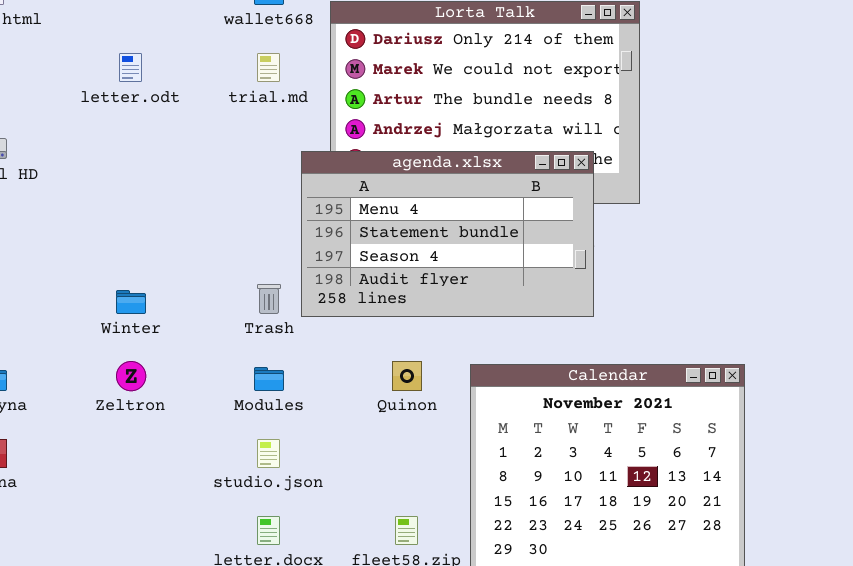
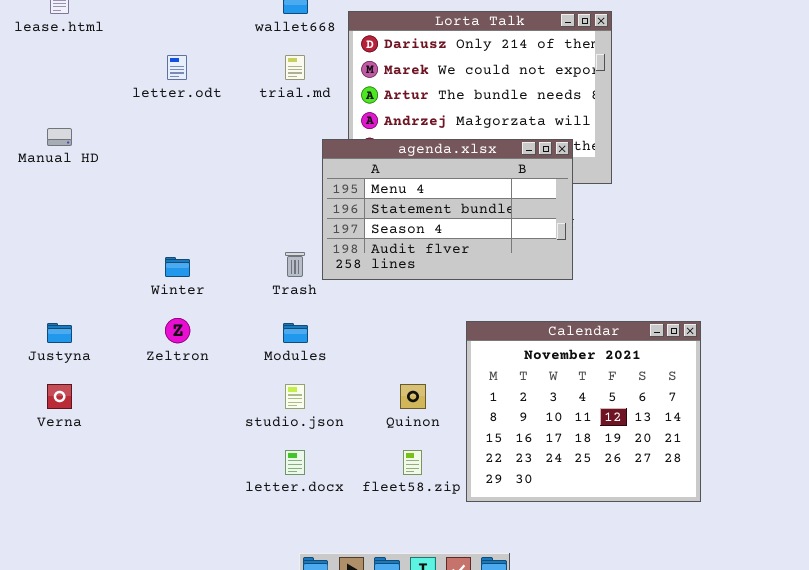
Quinon: [392,361,422,391] -> [400,384,426,409], moved

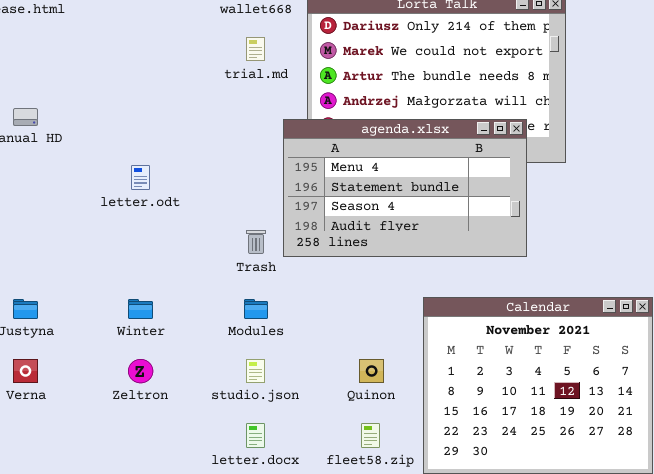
letter.odt: [167,55,187,80] -> [131,165,150,190], moved
Winter: [165,257,190,277] -> [128,299,153,319], moved
Zeltron: [165,318,190,343] -> [128,359,153,383], moved

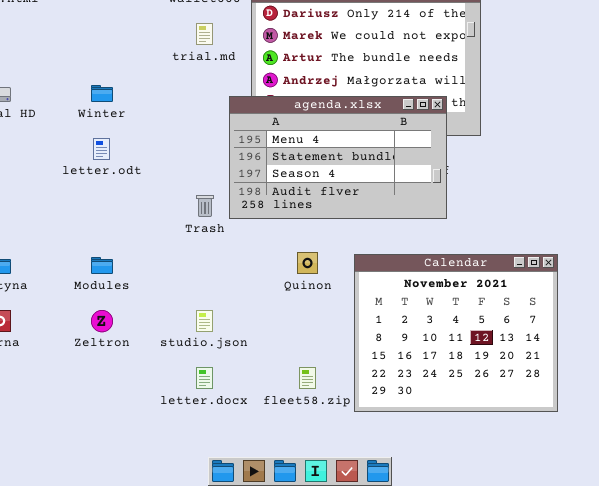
Winter: [128,299,153,319] -> [91,85,113,102], moved
Modules: [244,299,268,319] -> [91,257,113,274], moved
Quinon: [359,359,384,383] -> [297,252,318,274], moved

